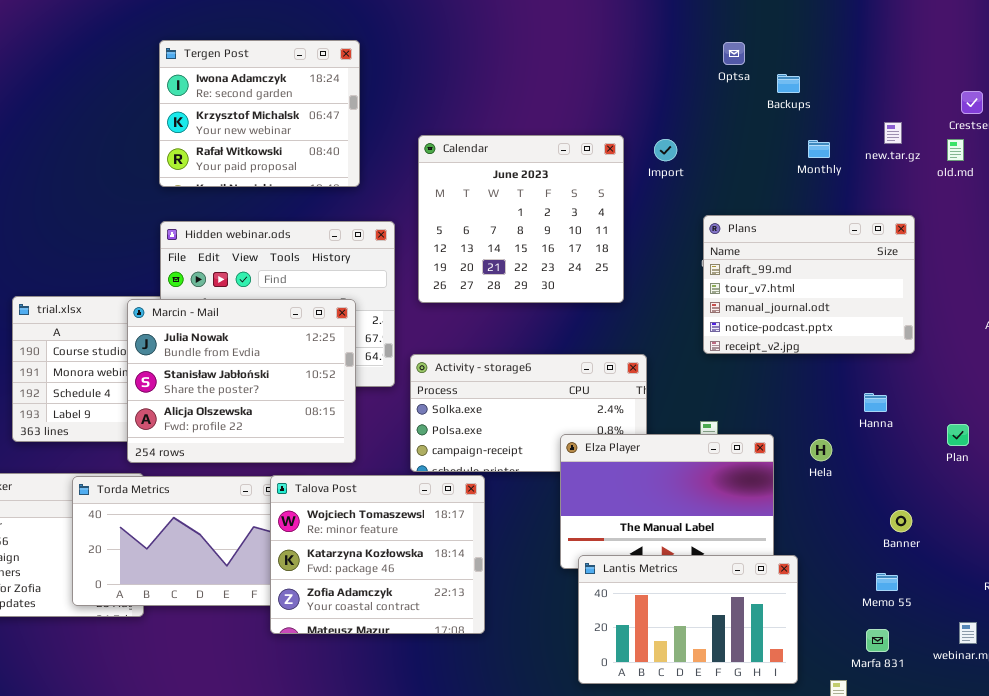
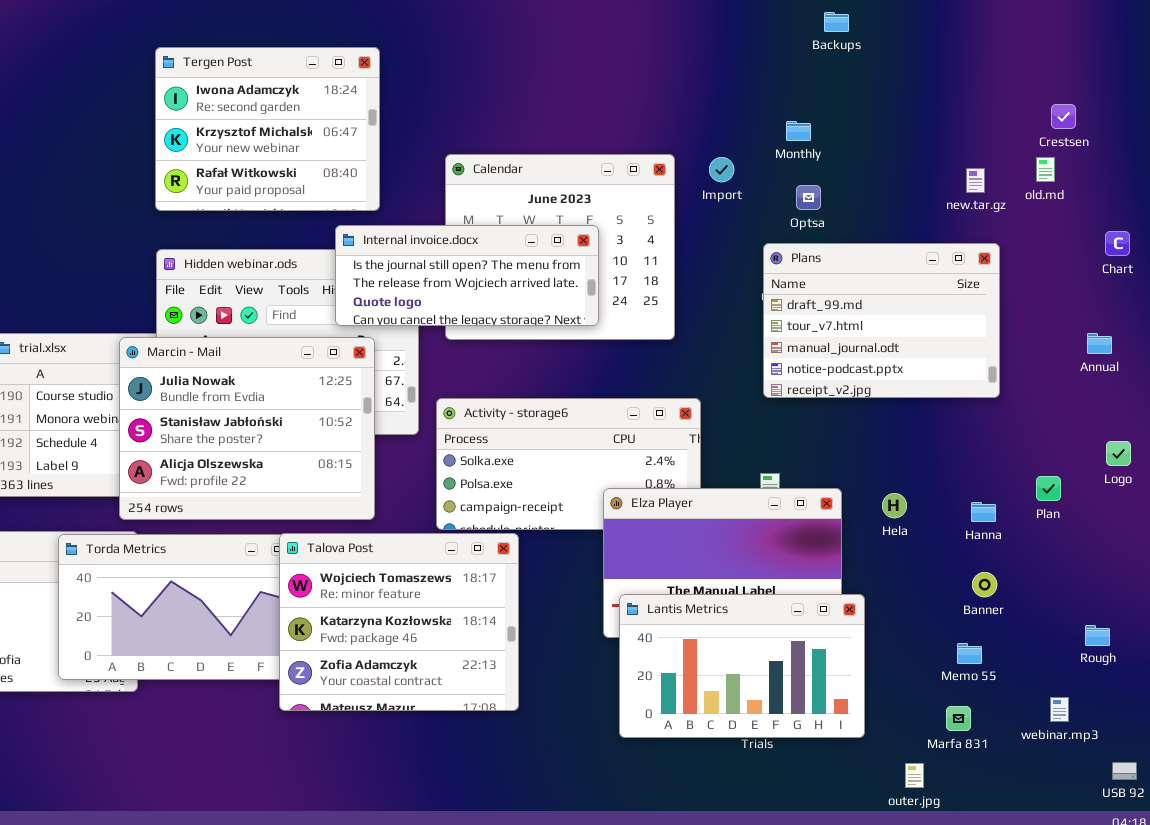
Optsa: [723,42,745,65] -> [796,185,821,210], moved
Backups: [777,74,800,93] -> [824,12,849,32], moved
new.tar.gz: [884,122,902,144] -> [966,168,985,193], moved
Monthly: [808,140,830,158] -> [786,121,811,141], moved
Internal invoice.docx: none -> [335,225,599,326], opened
Hanna: [864,393,887,412] -> [971,502,996,522], moved
Lantis Metrics: [578,555,798,684] -> [619,594,865,738], moved

